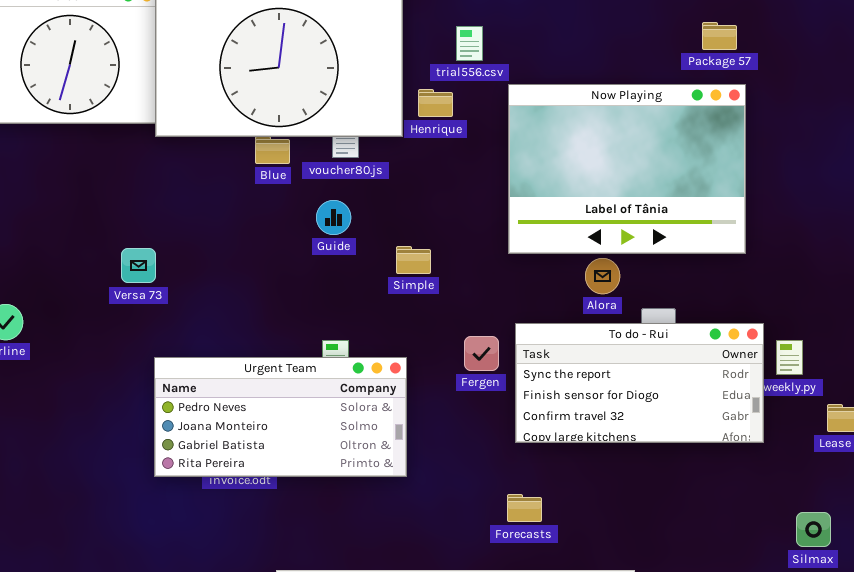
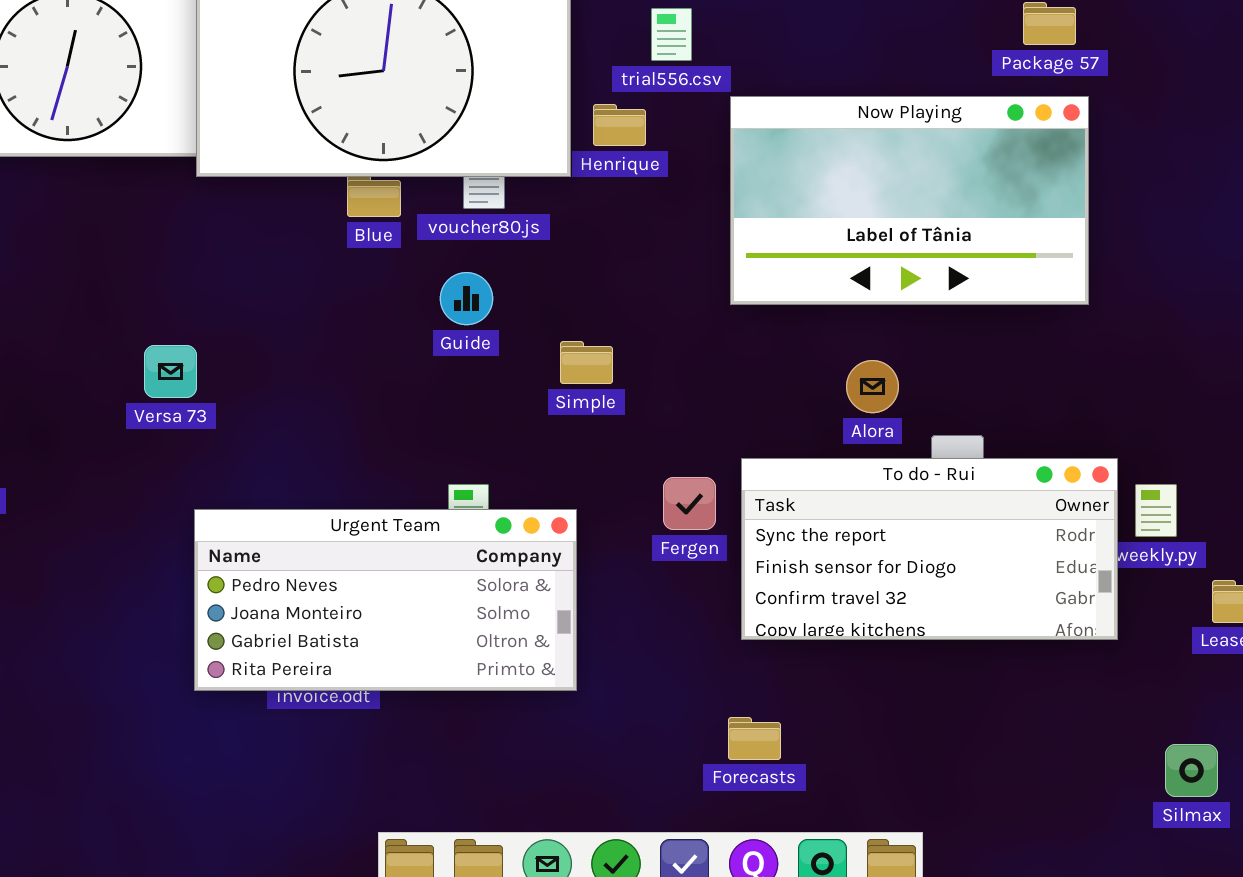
Now Playing: [508,84,746,254] -> [730,96,1089,305], resized

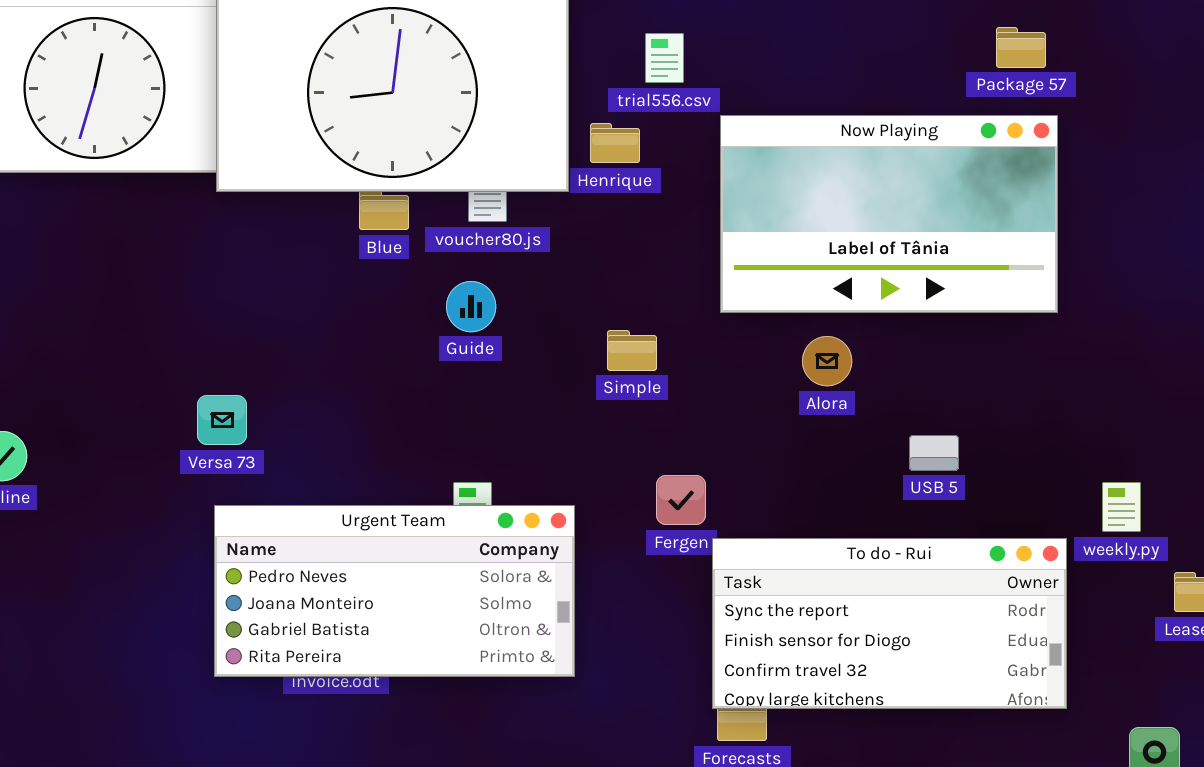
Simple: [560,341,613,384] -> [607,330,657,371], moved
Versa 73: [144,345,197,398] -> [197,395,247,445], moved
Alora: [846,360,899,413] -> [802,336,852,386], moved
To do - Rui: [741,458,1118,640] -> [712,538,1067,709], moved

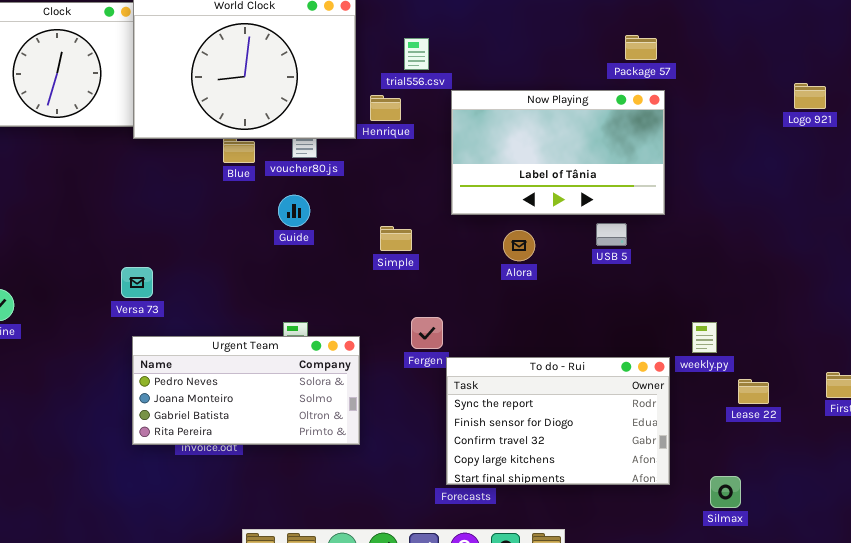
USB 5: [909,435,959,471] -> [596,223,627,246], moved
To do - Rui: [712,538,1067,709] -> [446,357,670,485], resized

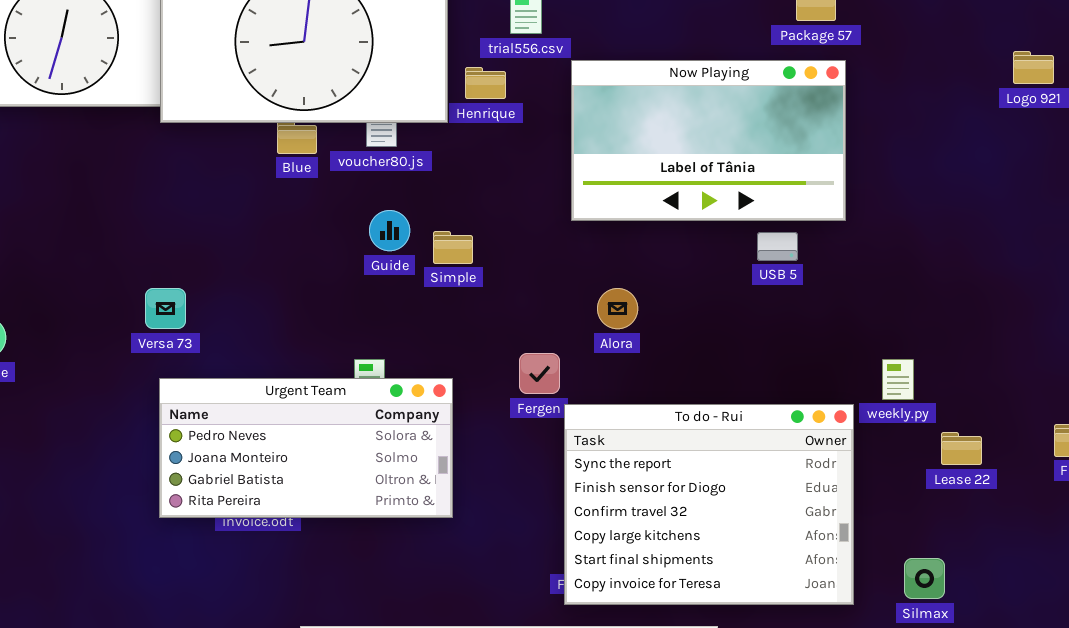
Guide: [278,195,310,227] -> [369,210,410,251], moved
Simple: [380,226,412,251] -> [433,231,473,264], moved
Alora: [503,230,535,261] -> [597,288,638,329], moved
To do - Rui: [446,357,670,485] -> [564,404,854,605], resized

